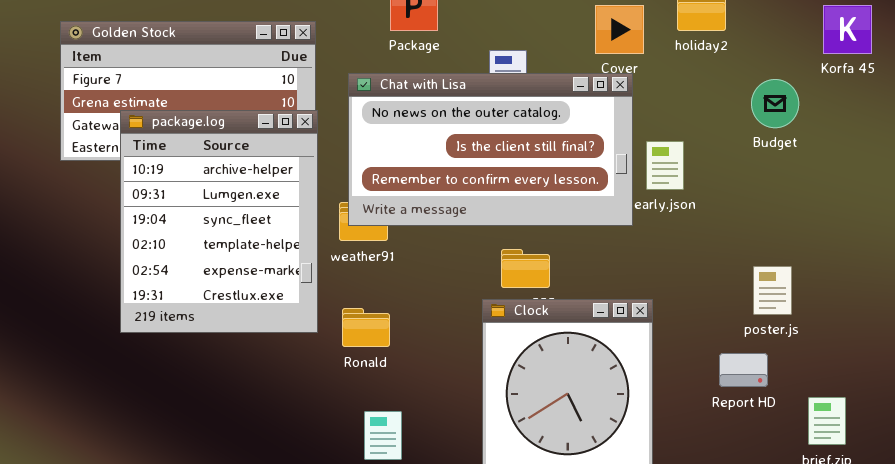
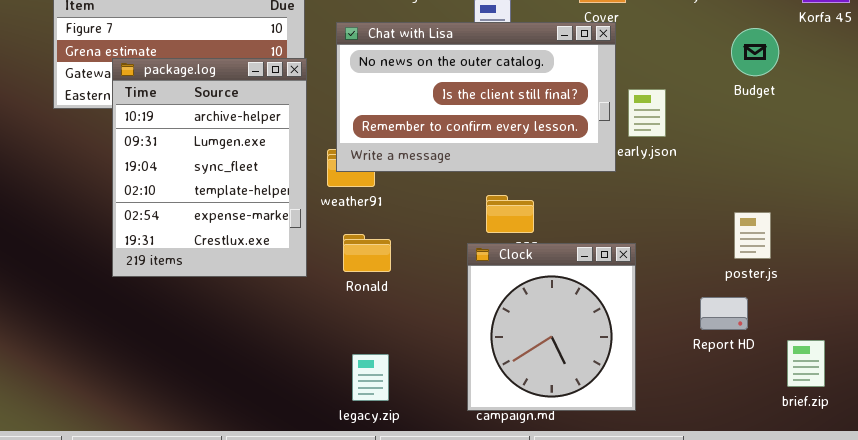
Ronald: [342,308,390,347] -> [343,234,391,272], moved

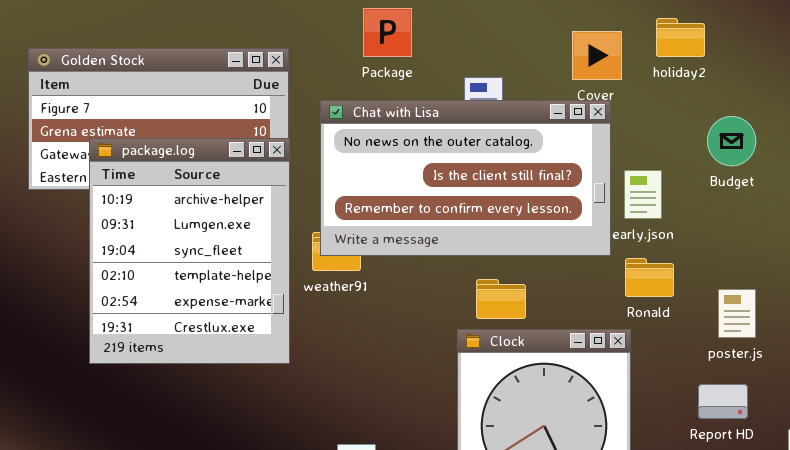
Budget: [731,28,779,76] -> [707,116,756,166], moved
poster.js: [734,212,771,259] -> [718,289,756,338], moved
Ronald: [343,234,391,272] -> [625,258,674,297], moved

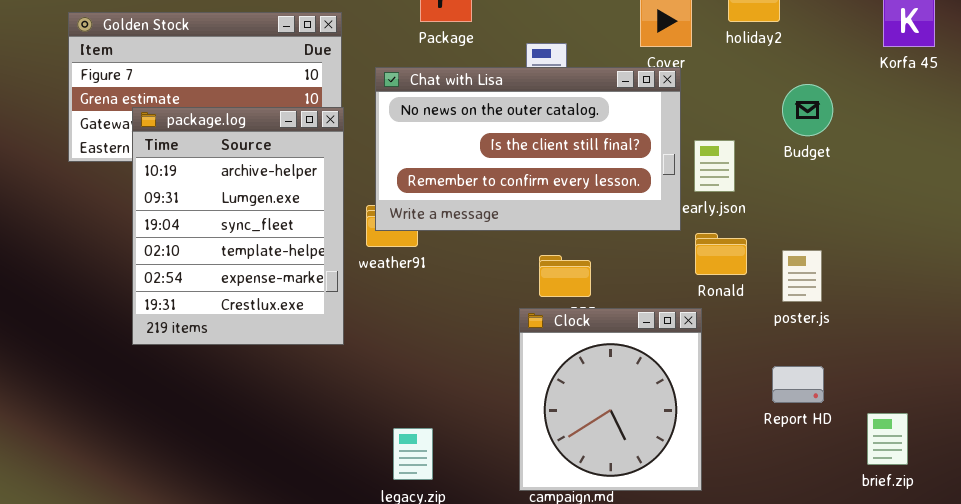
poster.js: [718,289,756,338] -> [782,250,822,302], moved

